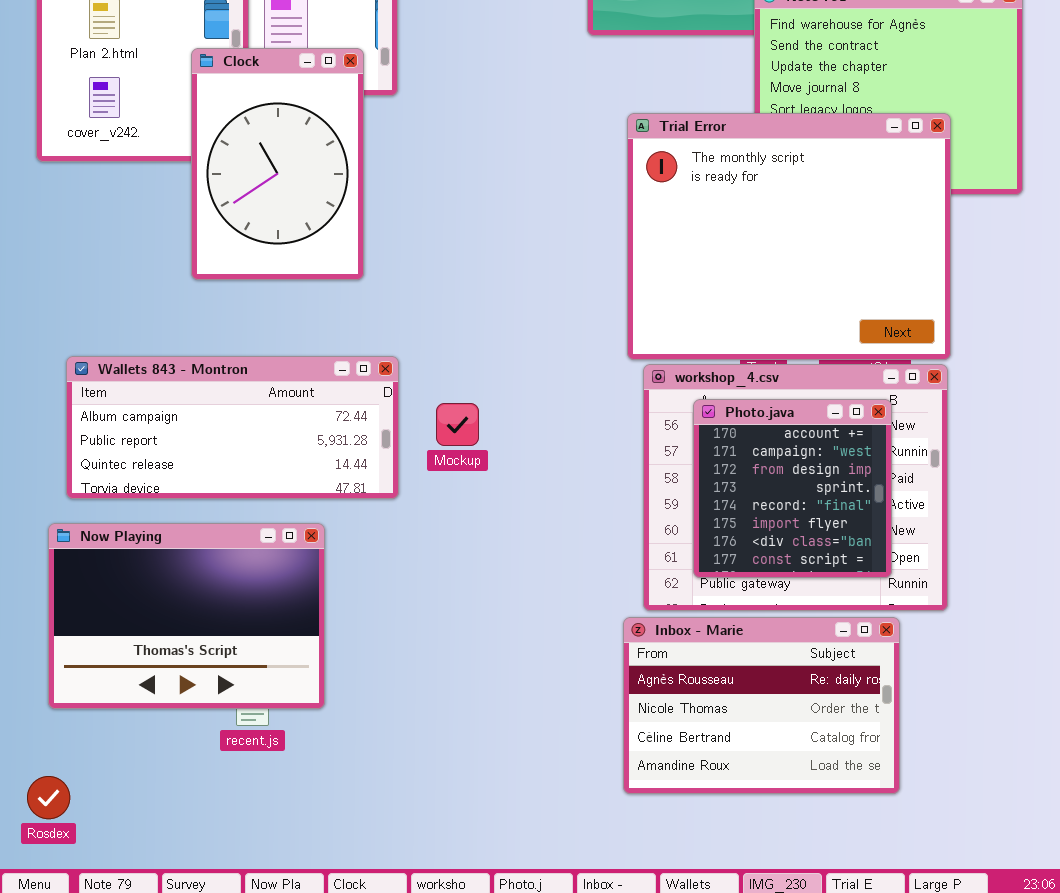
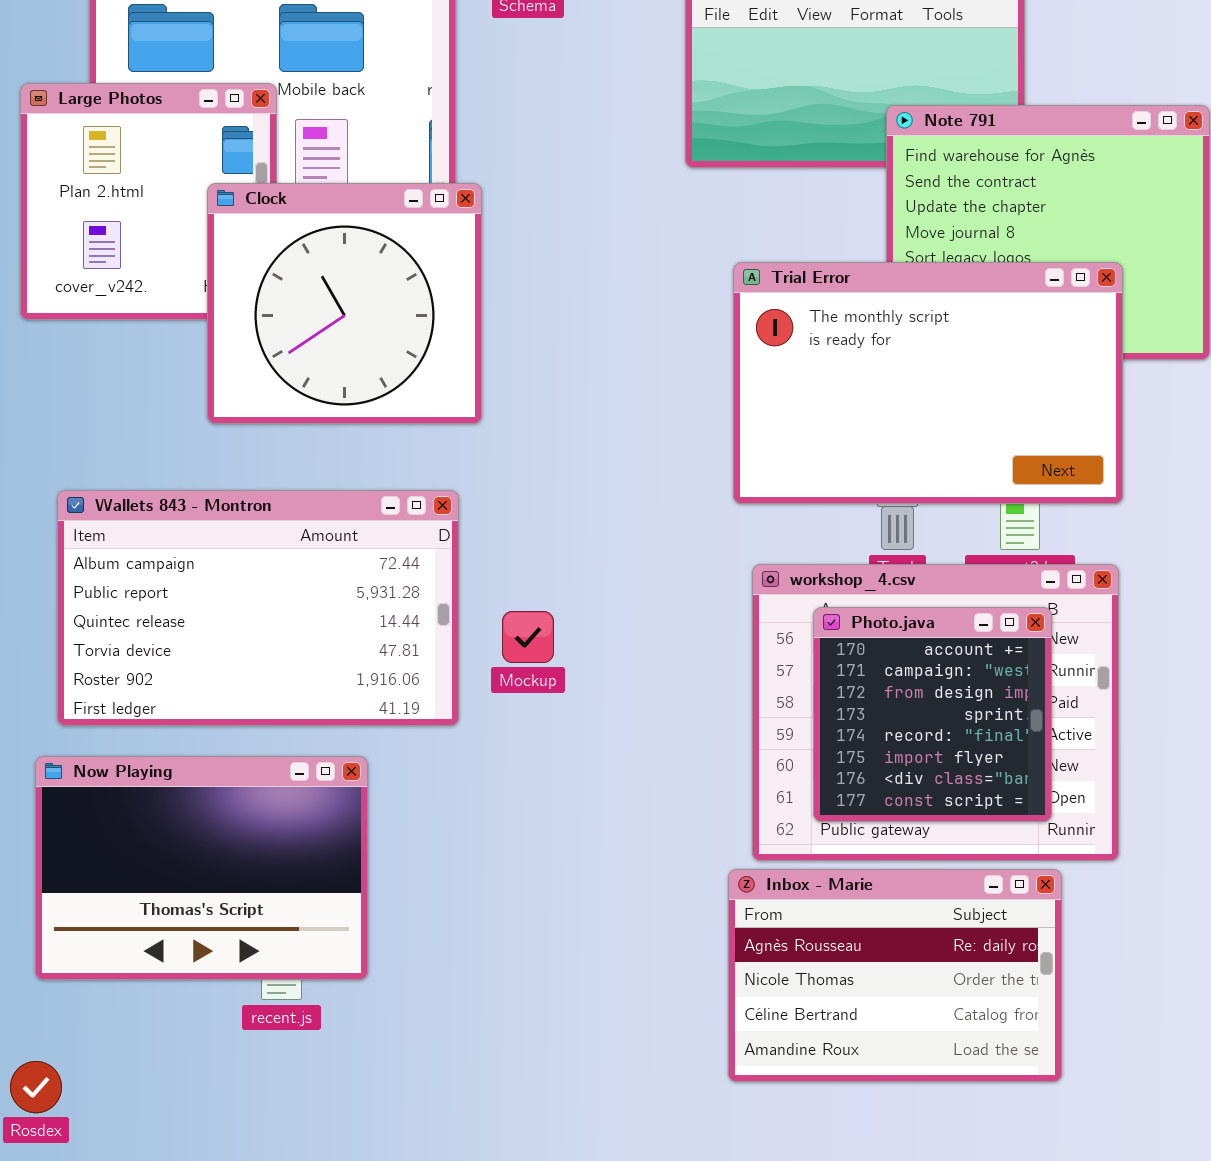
Clock: [191,48,364,280] -> [207,183,482,424], resized
Trial Error: [627,113,951,360] -> [733,262,1123,504], resized
Wallets 843 - Montron: [66,356,399,499] -> [57,490,459,726], resized

